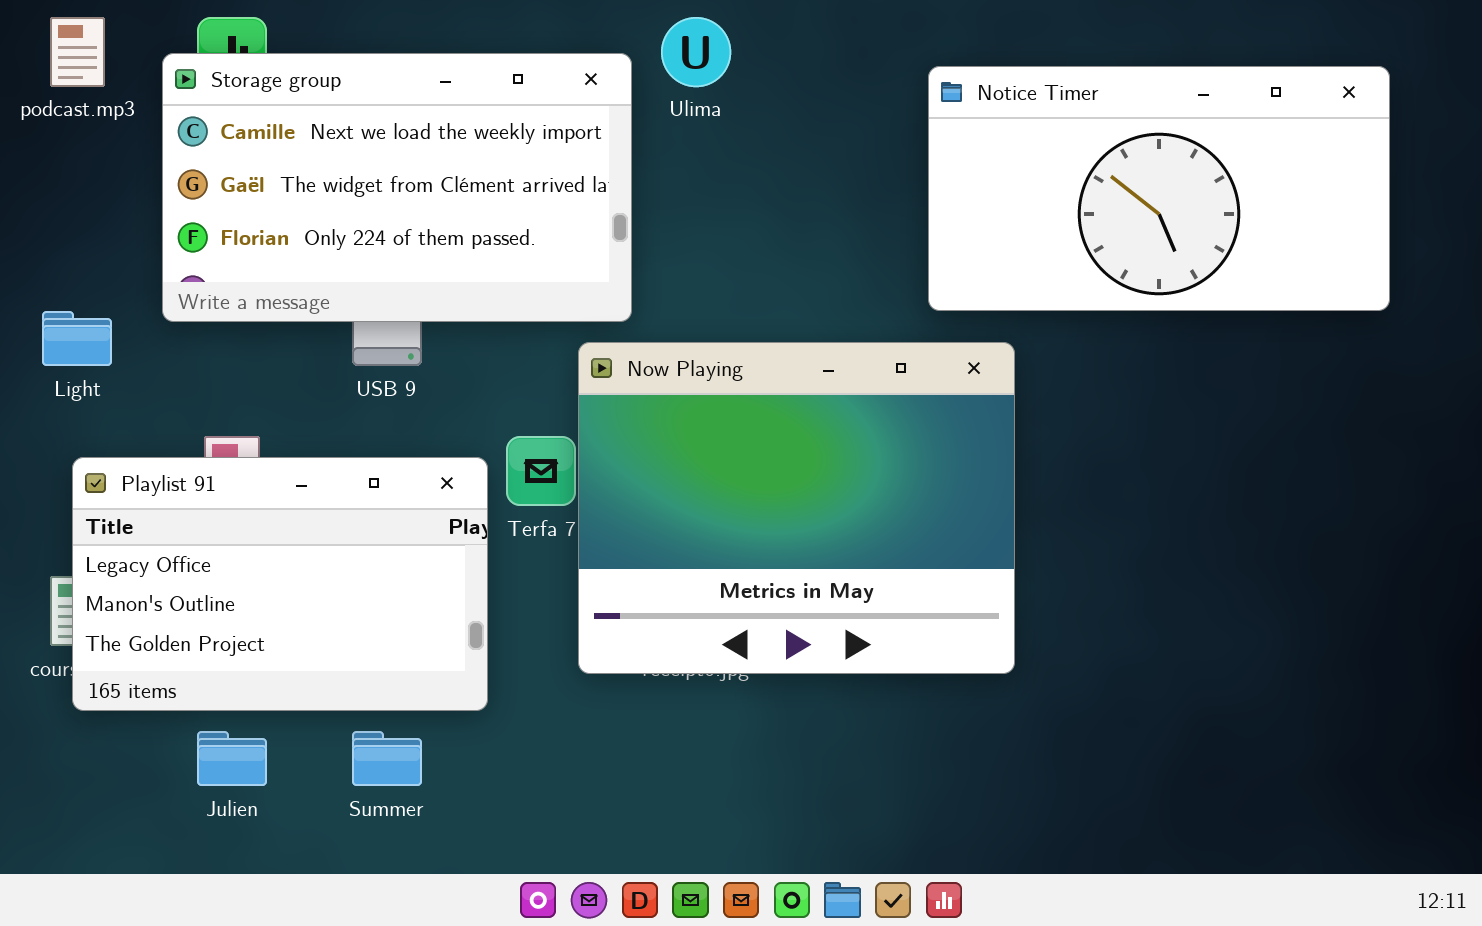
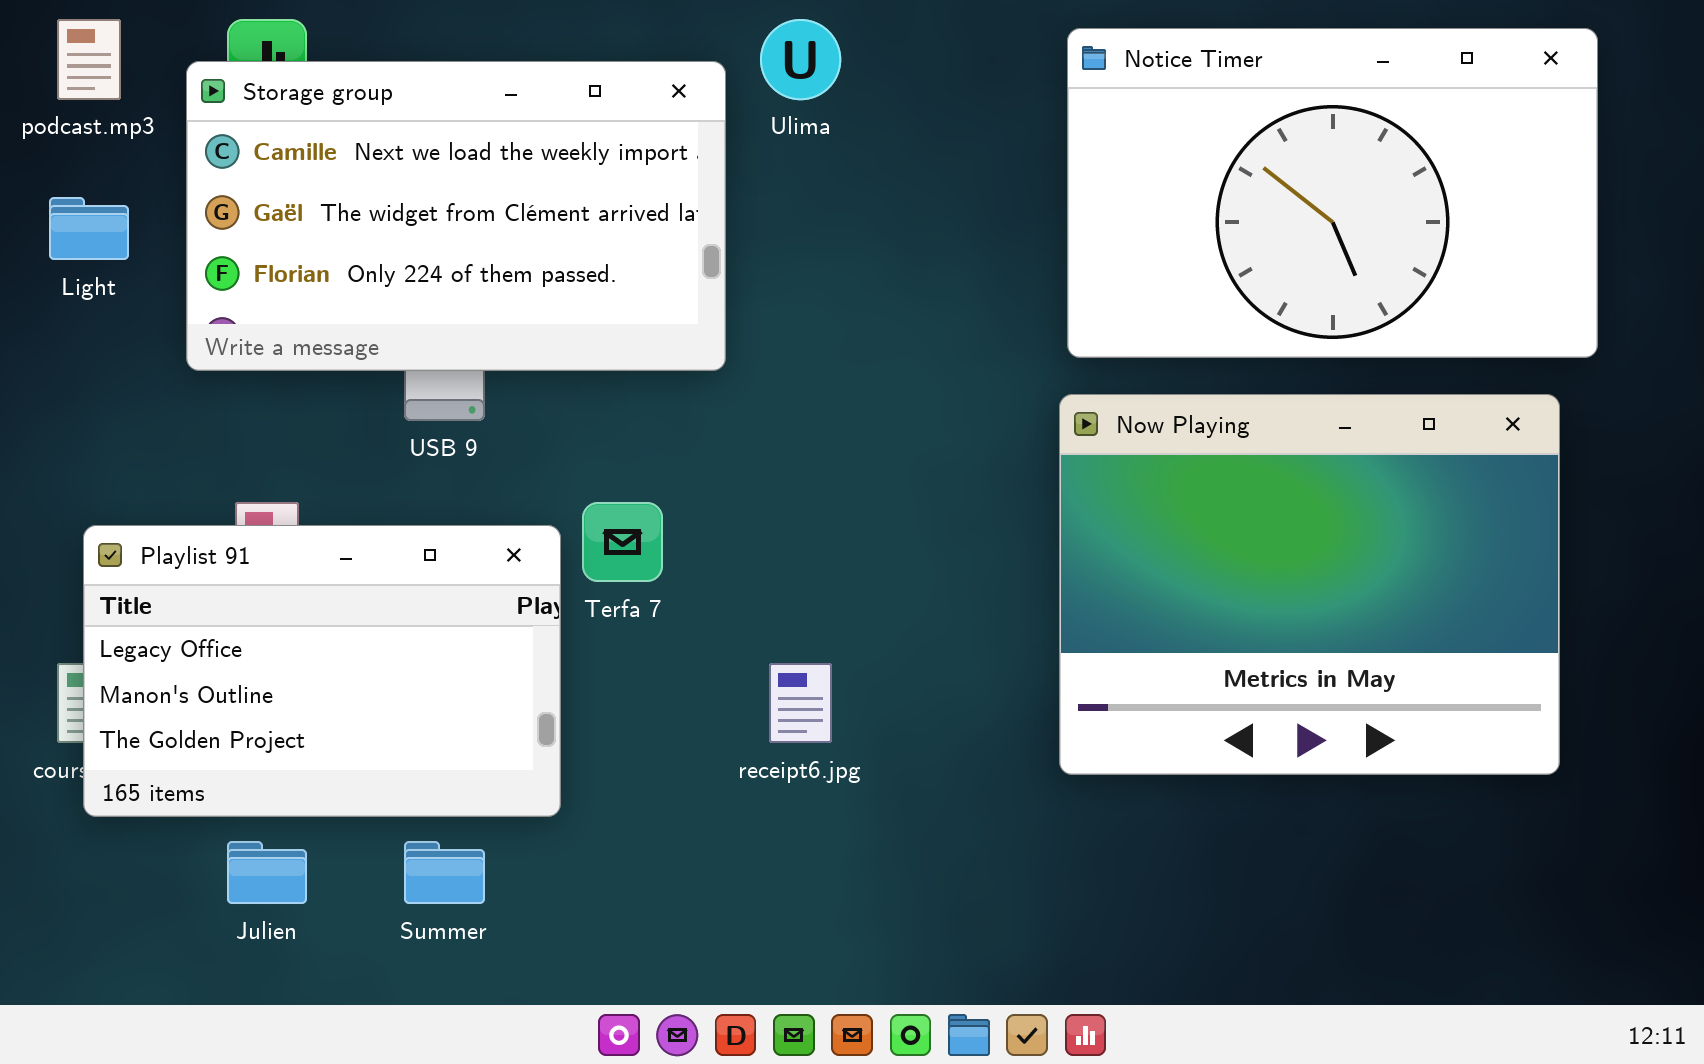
Notice Timer: [928,66,1390,311] -> [1067,28,1598,358], resized
Light: [42,311,112,366] -> [49,197,129,260], moved
Now Playing: [578,342,1015,674] -> [1059,394,1560,775], moved

